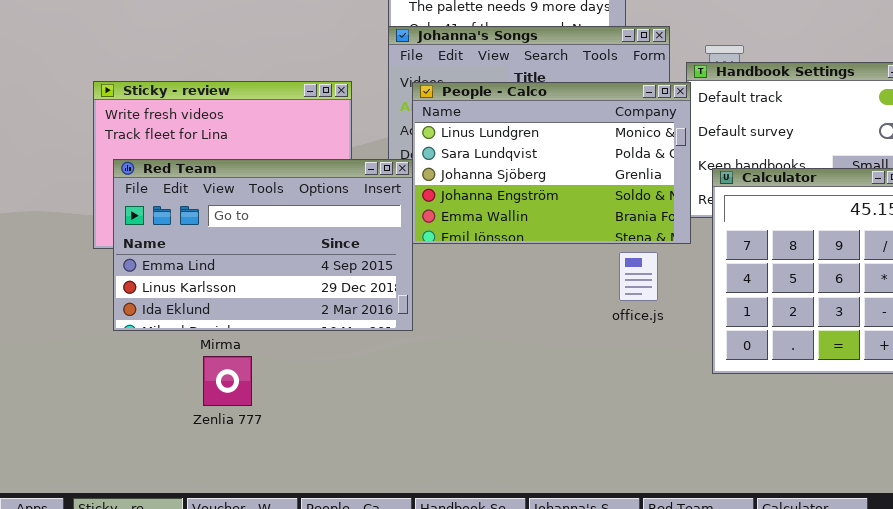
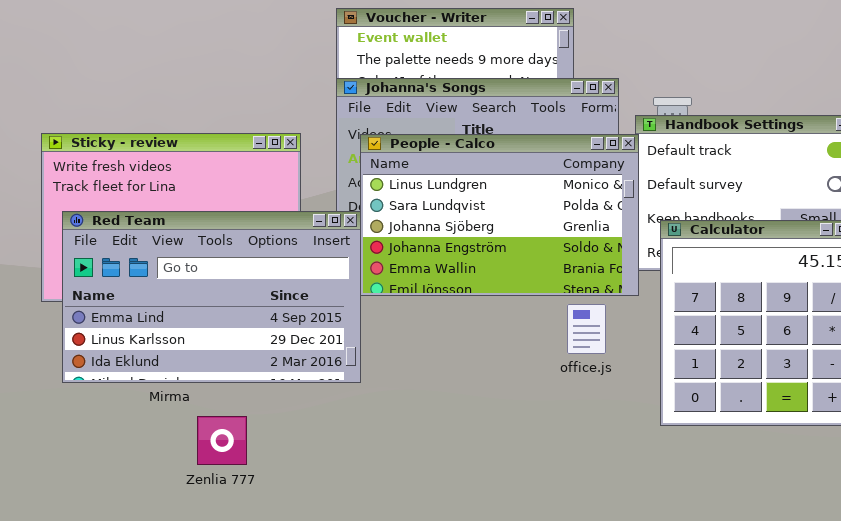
Zenlia 777: [203,356,252,406] -> [197,416,247,465], moved

